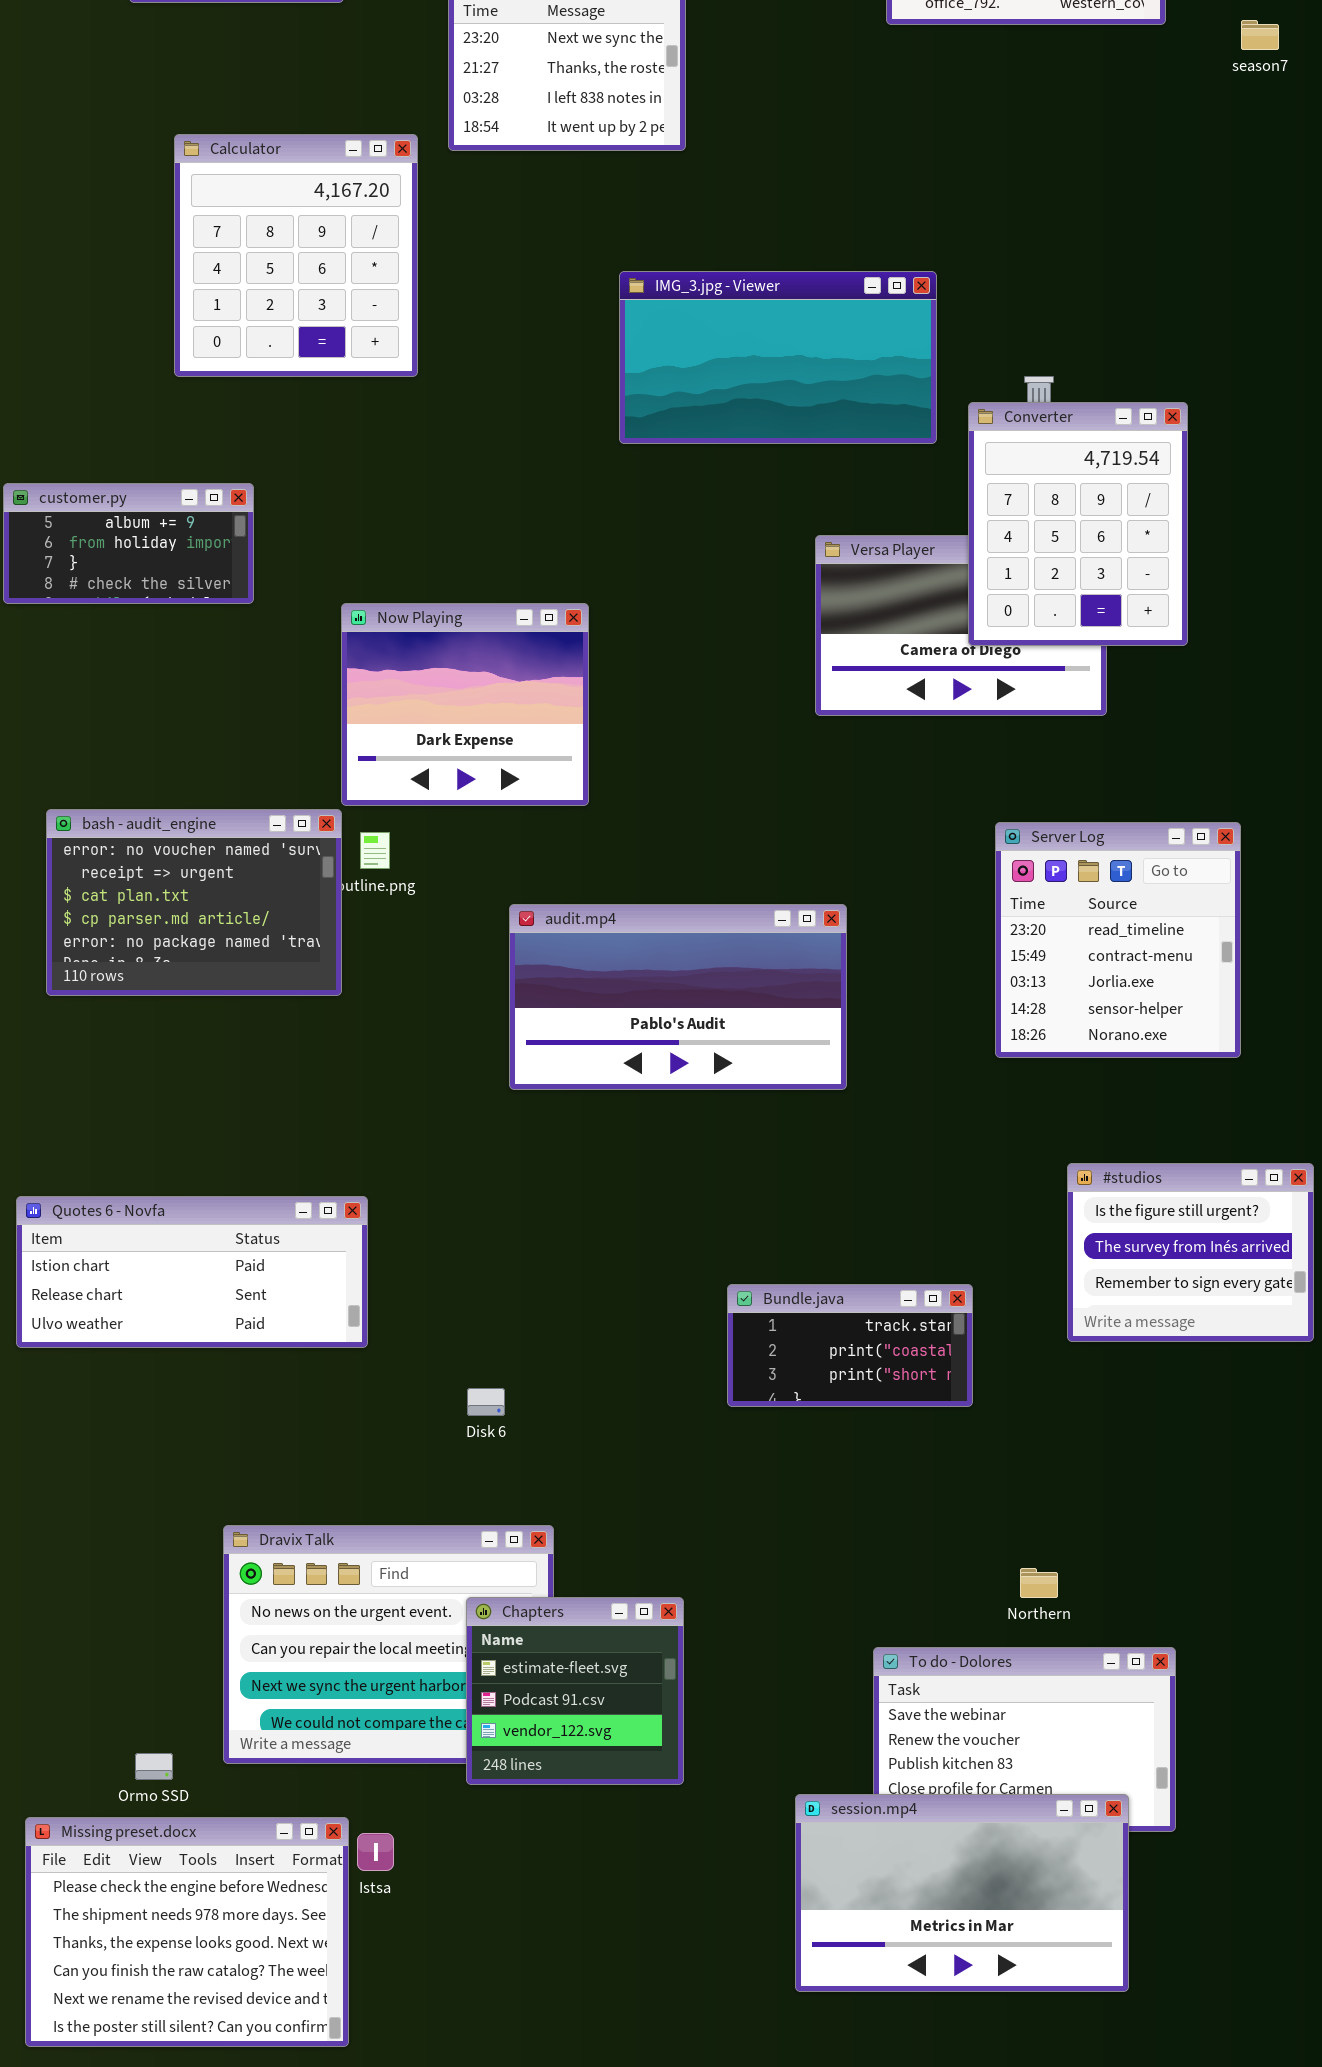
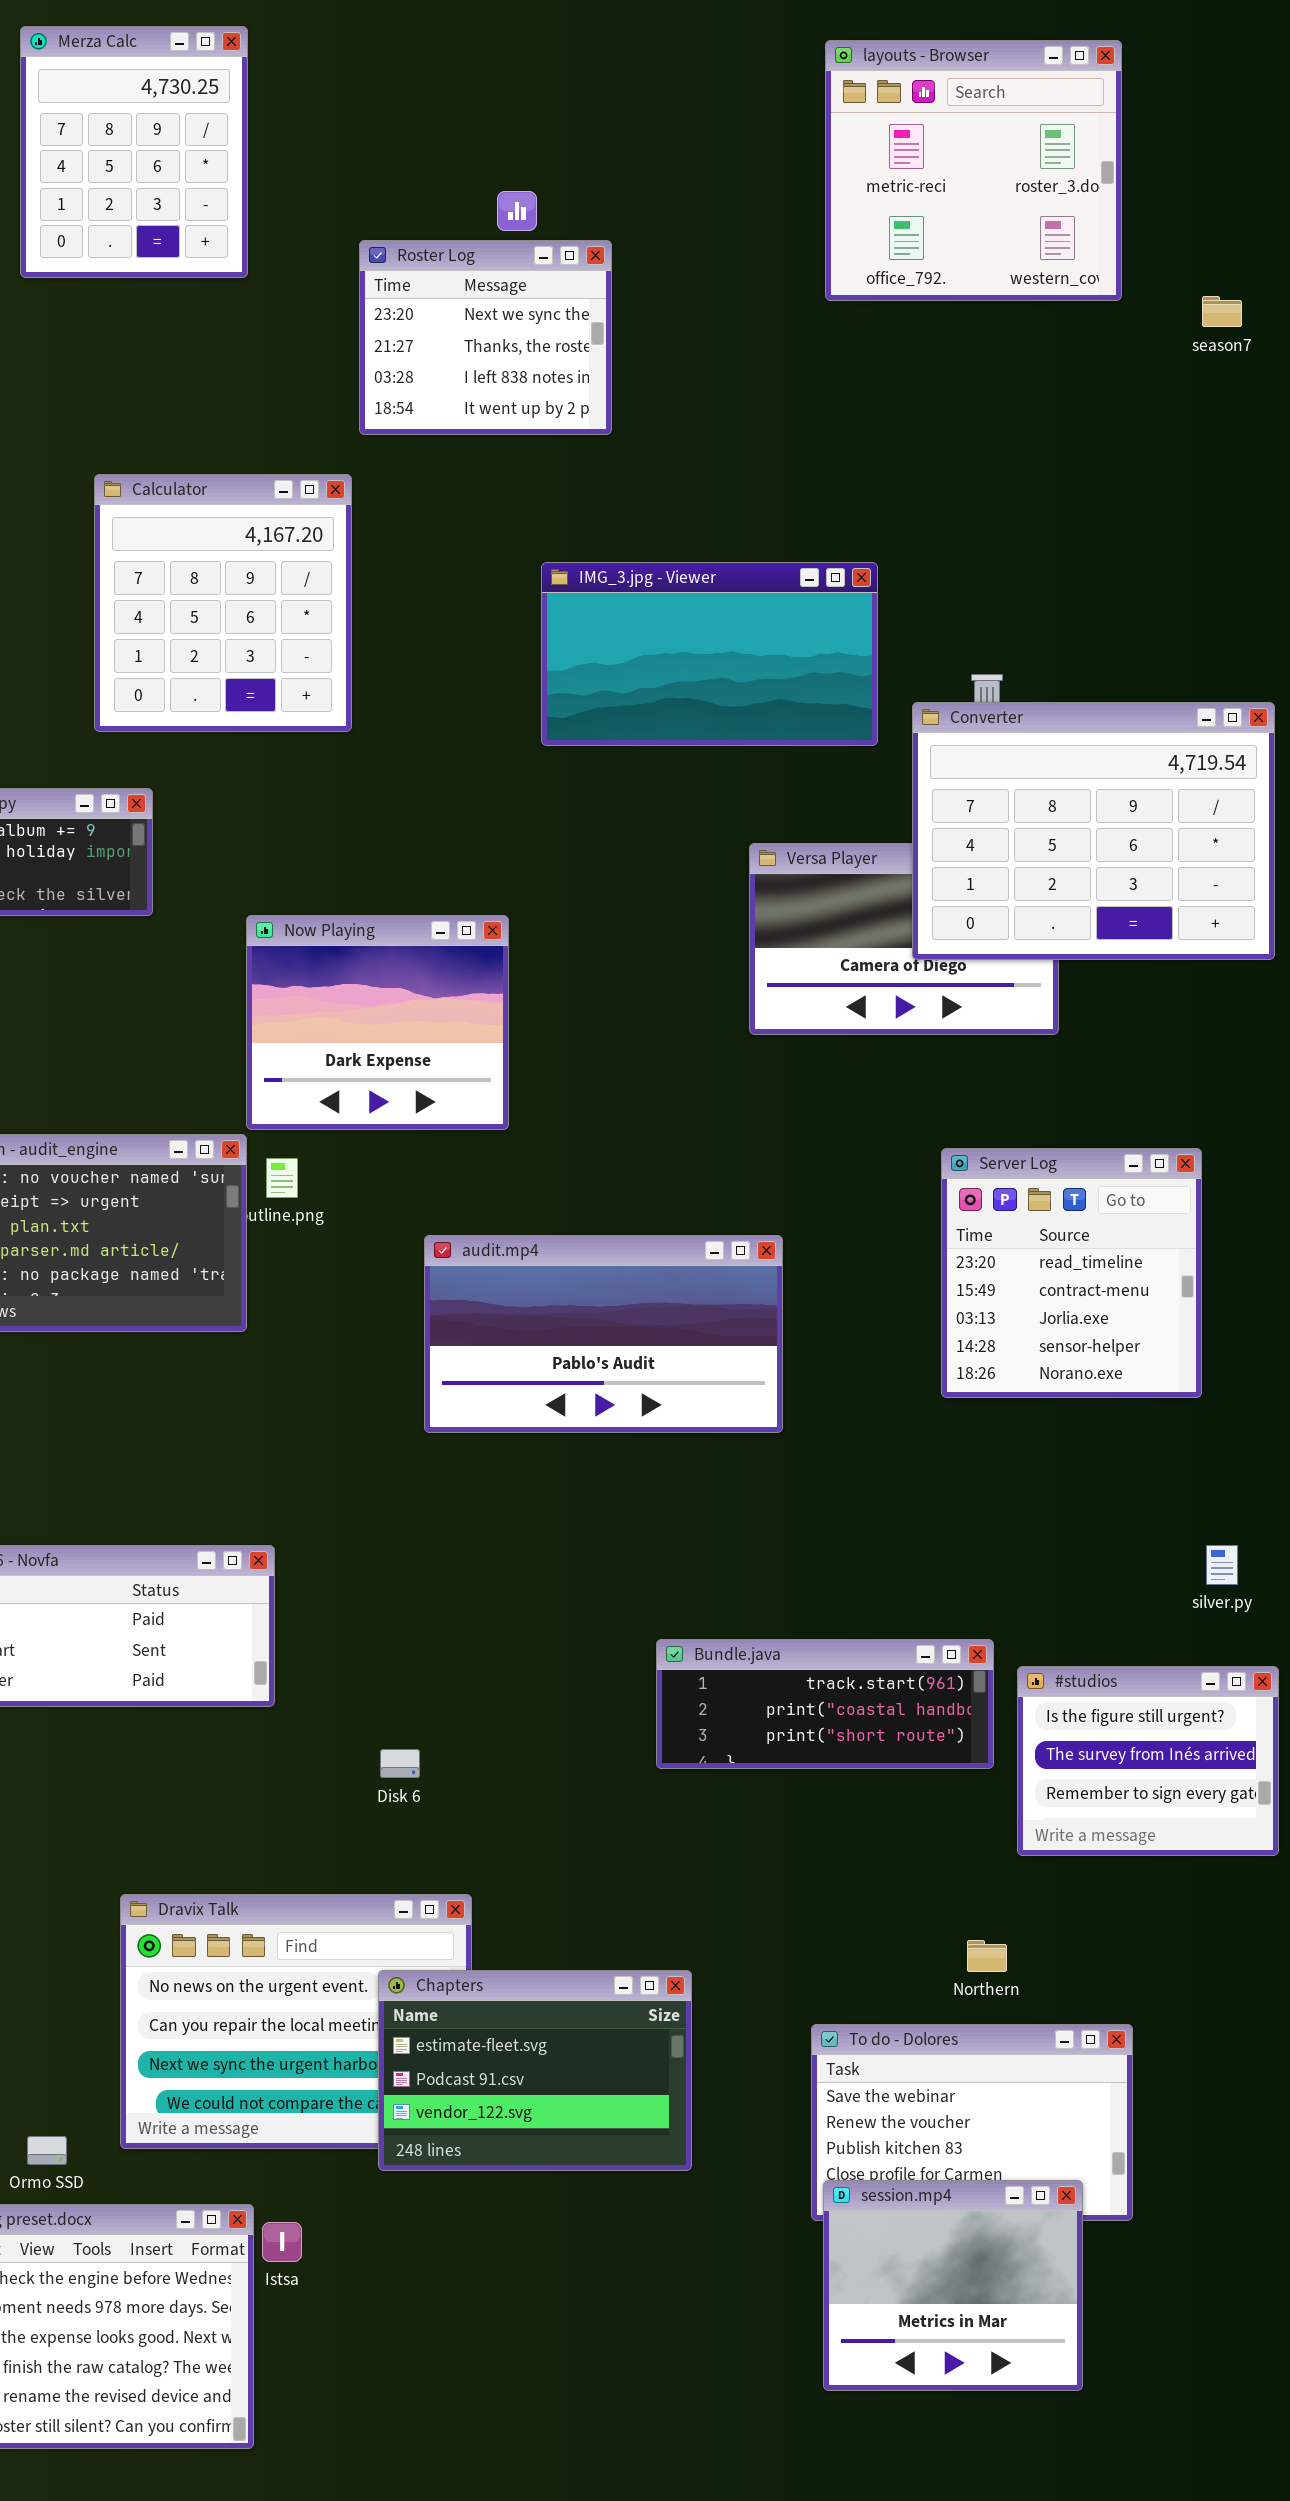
Calculator: [174,134,418,377] -> [94,474,352,732], moved
Converter: [968,402,1188,646] -> [912,702,1275,960], resized
#studios: [1067,1163,1314,1342] -> [1017,1666,1279,1856], moved
Bundle.java: [727,1284,973,1407] -> [656,1639,994,1769], resized
Chapters: [466,1597,684,1785] -> [378,1970,692,2171], resized
session.mp4: [795,1794,1129,1992] -> [823,2180,1083,2391], resized

